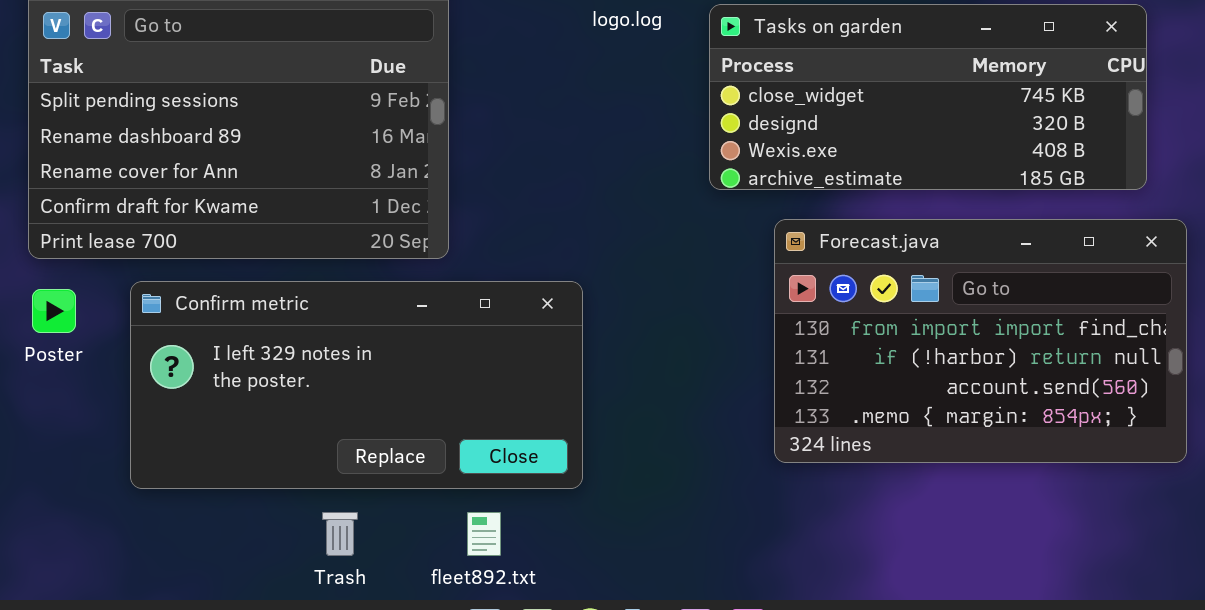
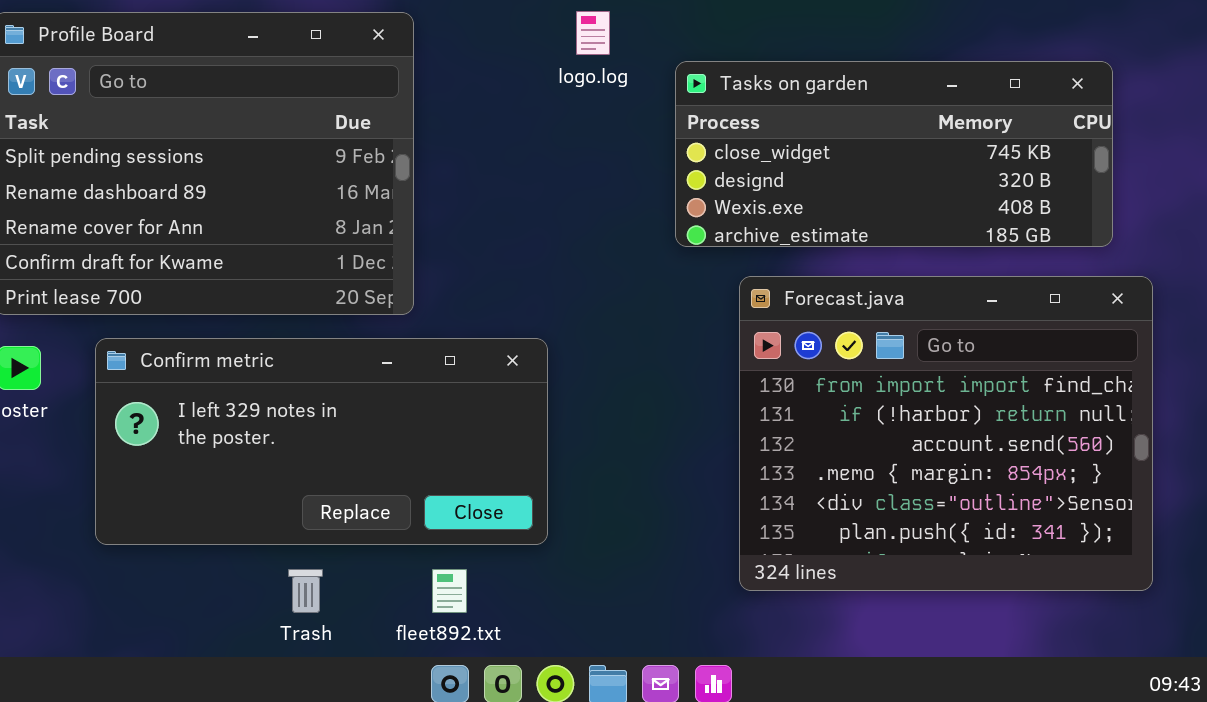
Forecast.java: [774,219,1187,463] -> [739,276,1153,591], resized

